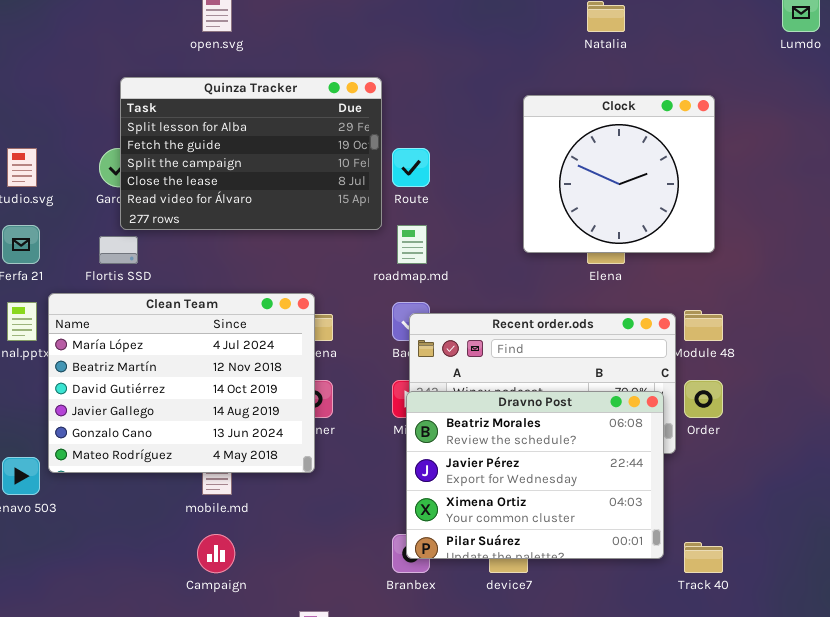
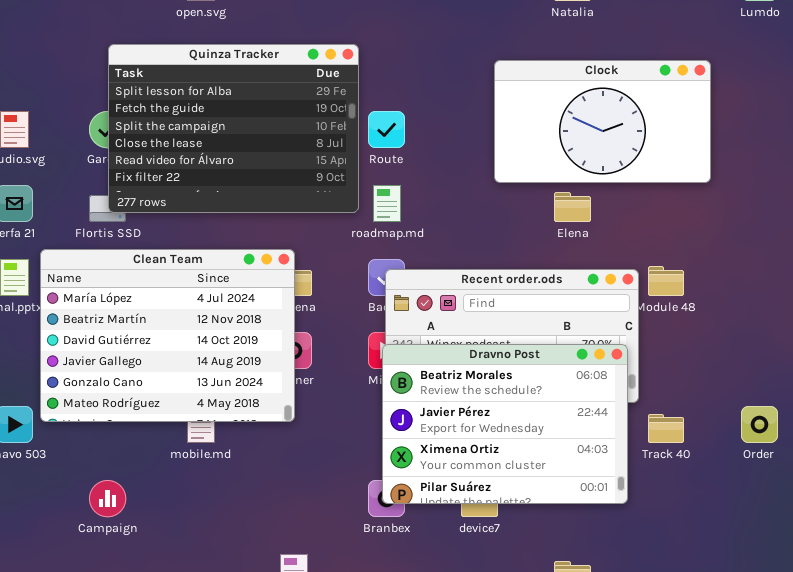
Quinza Tracker: [120,77,382,230] -> [108,44,359,213], resized
Clock: [523,95,715,253] -> [494,60,711,183], resized
Order: [684,380,723,418] -> [741,406,778,443], moved
Campaign: [197,534,235,573] -> [89,480,126,517], moved
Track 40: [684,542,723,573] -> [648,414,684,443], moved

